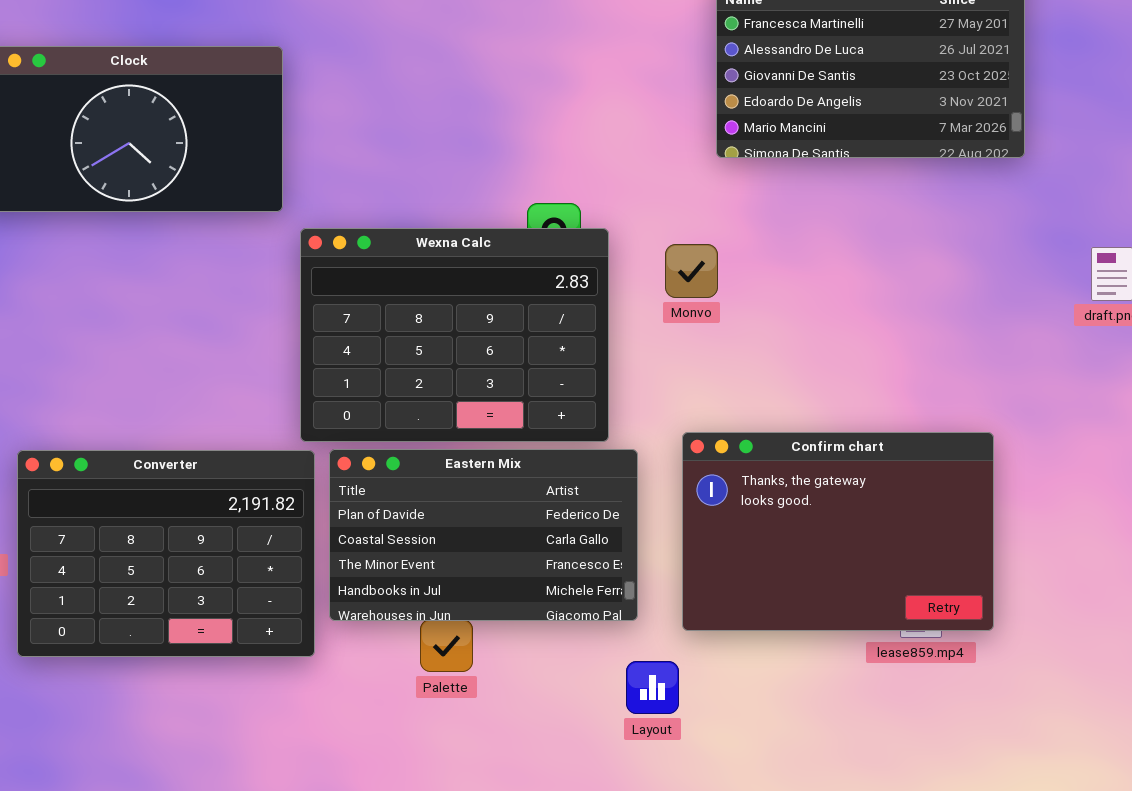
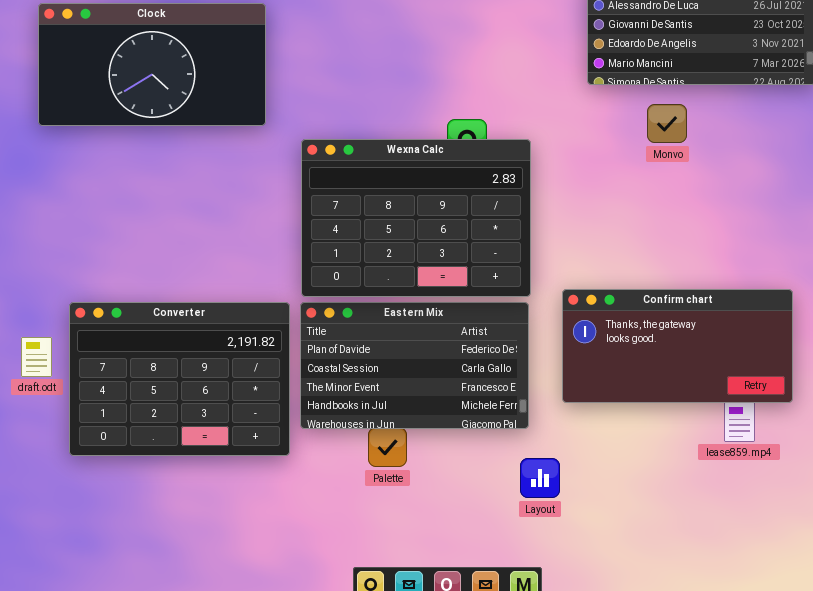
Wexna Calc: [300,228,609,442] -> [301,139,531,297], moved
Monvo: [665,244,718,298] -> [647,104,687,143], moved
Confirm chart: [682,432,994,631] -> [562,289,793,403], resized

